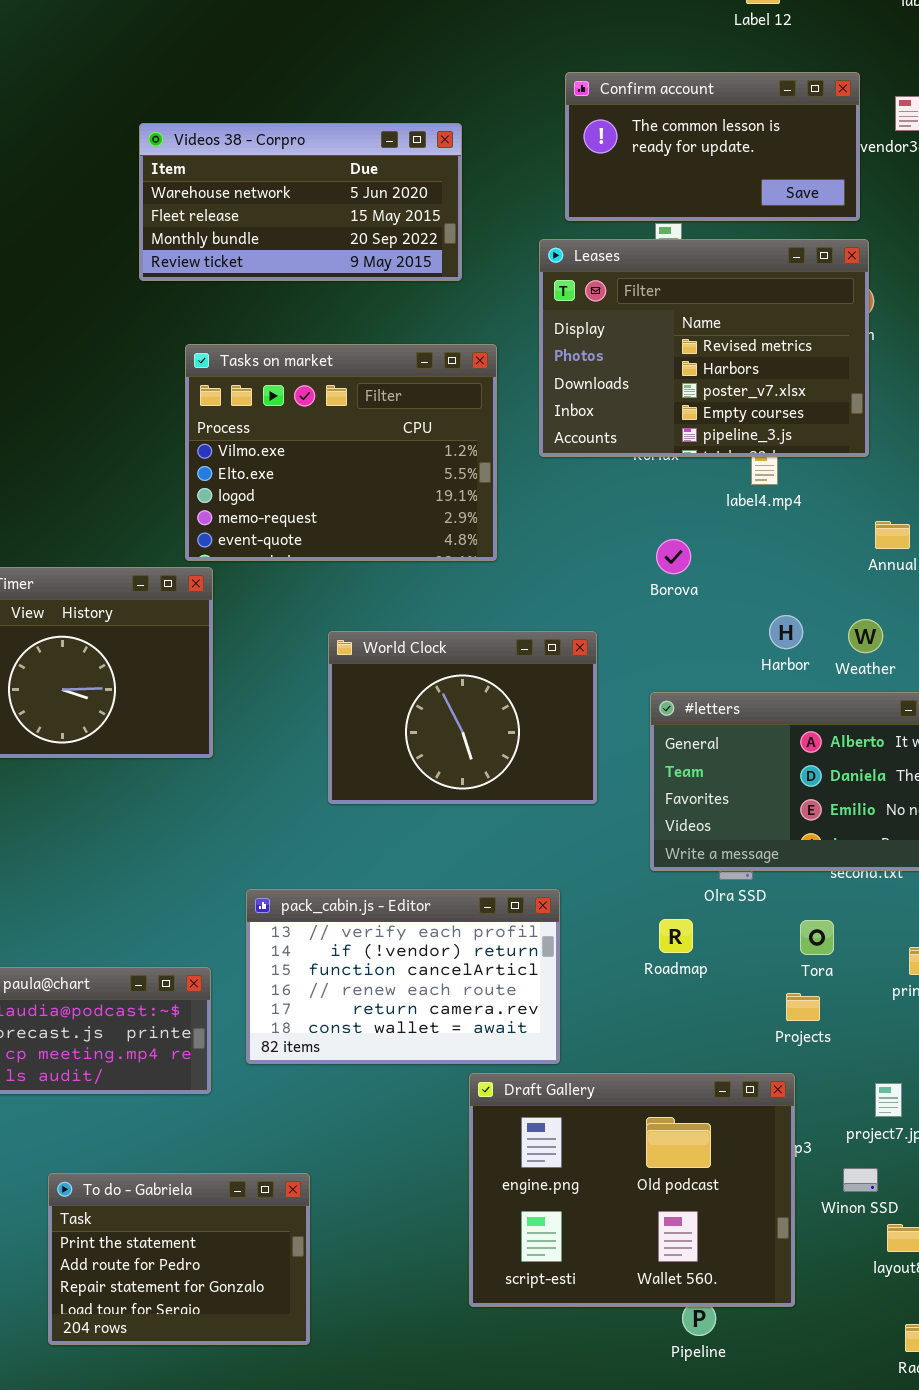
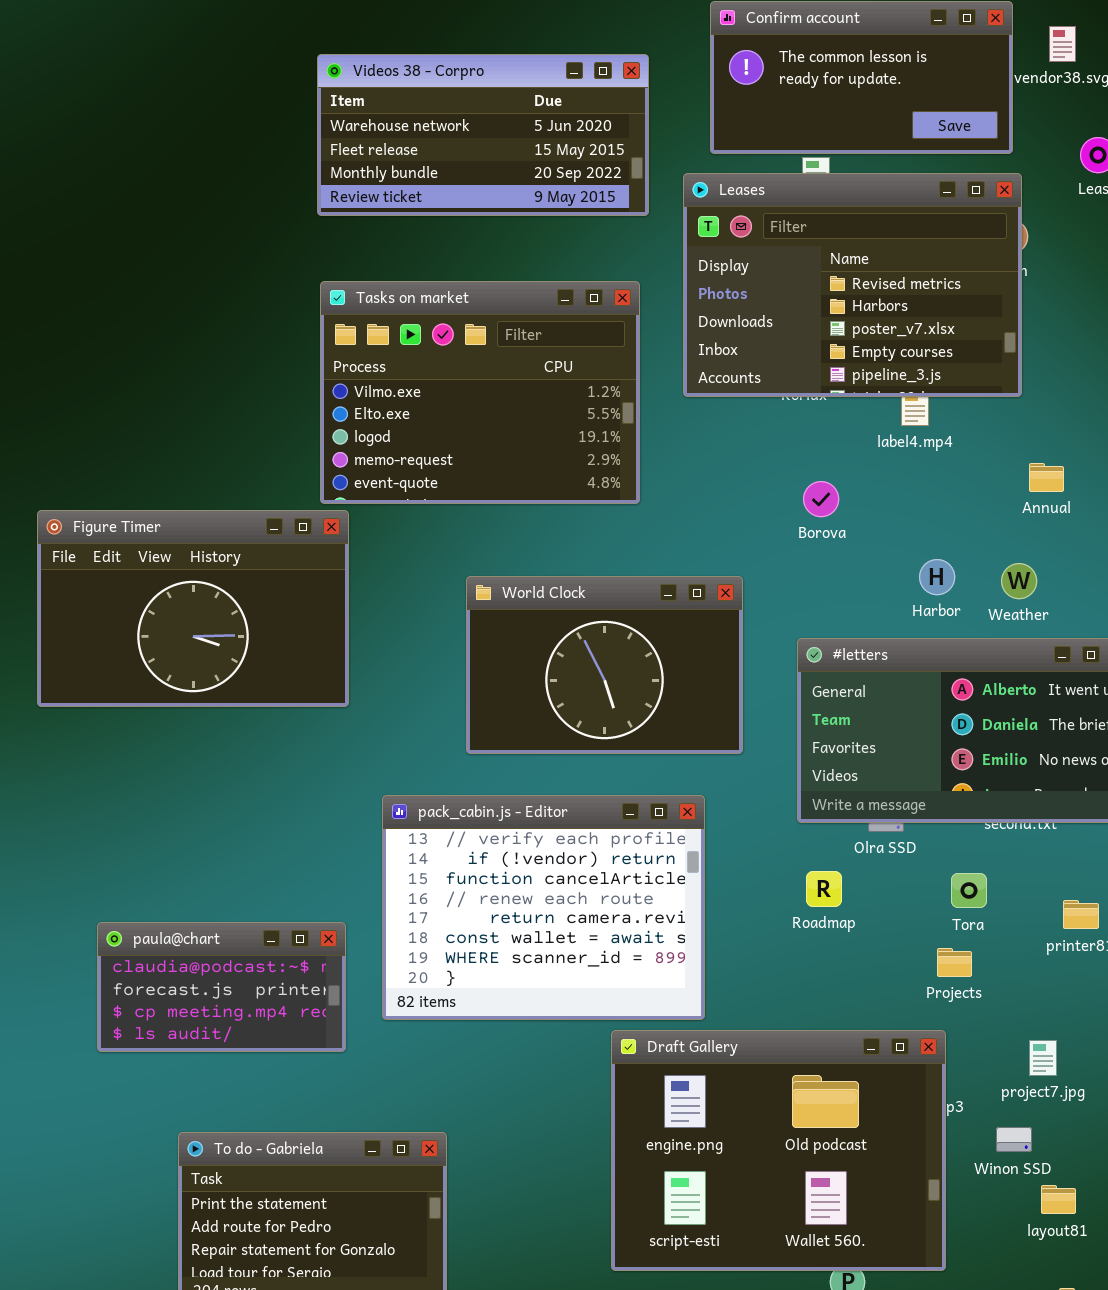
Videos 38 - Corpro: [139,123,462,281] -> [317,54,649,216], moved
pack_cabin.js - Editor: [246,889,560,1064] -> [382,795,705,1020], resized

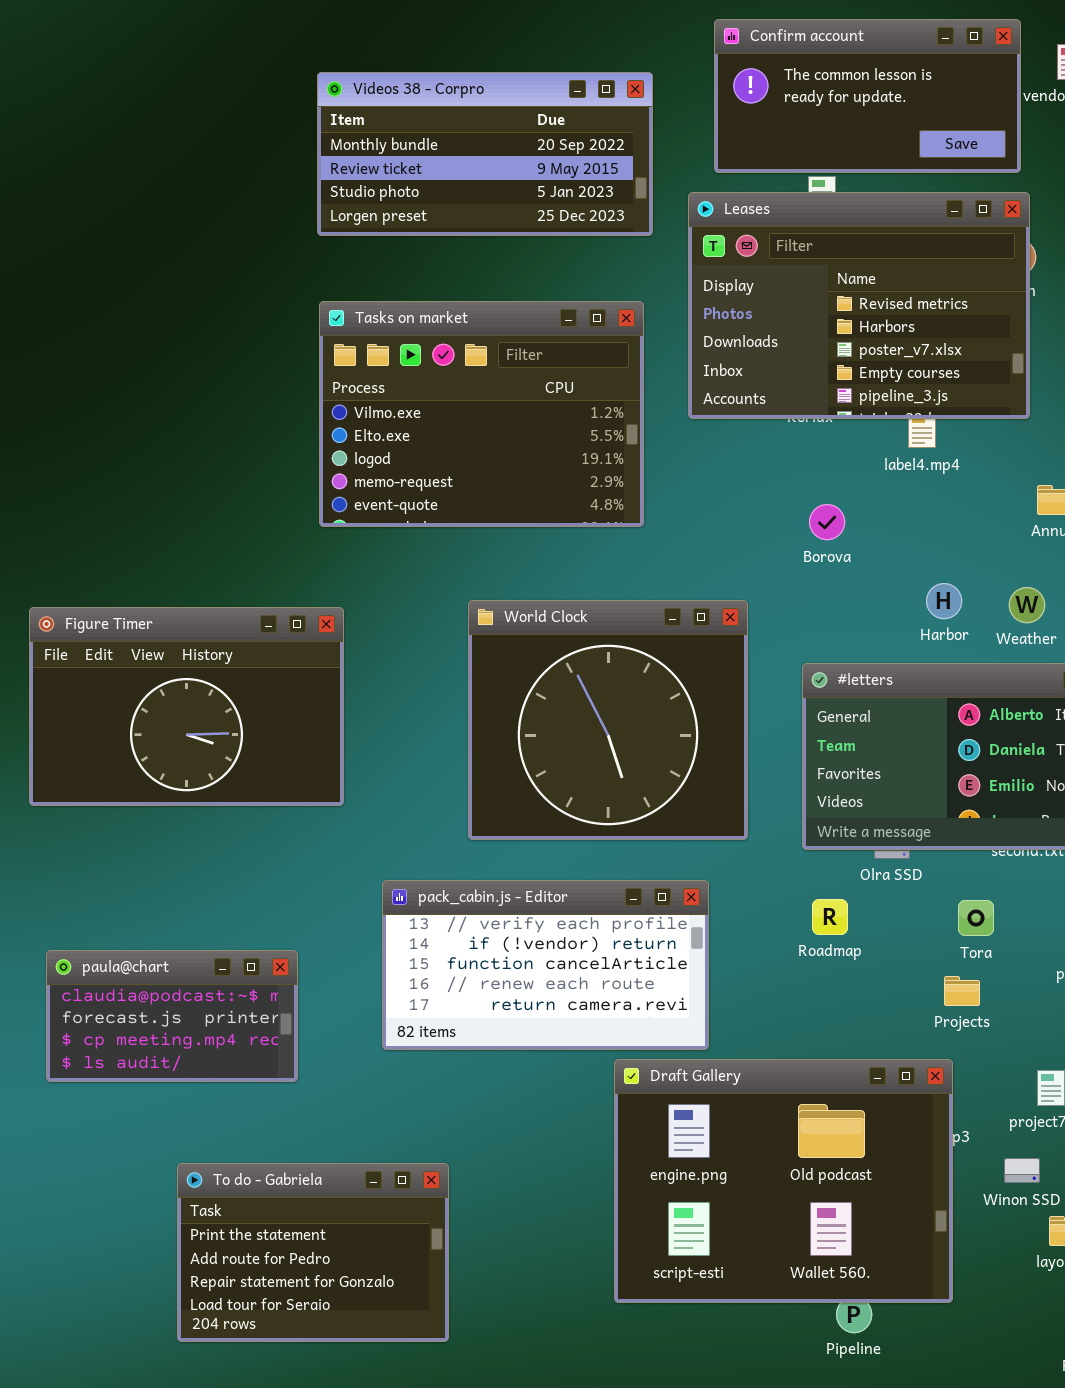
Videos 38 - Corpro: [317,54,649,216] -> [317,72,653,236], scrolled down 2 rows
Figure Timer: [37,510,349,707] -> [29,607,344,806], moved
World Clock: [466,576,743,754] -> [468,600,748,840], resized
pack_cabin.js - Editor: [382,795,705,1020] -> [382,880,709,1050], resized
paula@chart: [97,922,346,1052] -> [46,950,298,1082], moved

